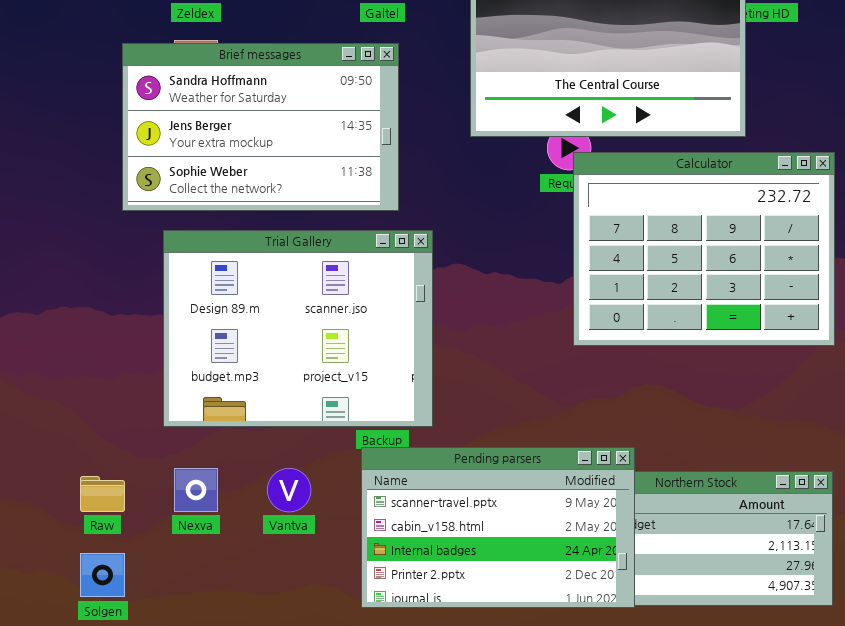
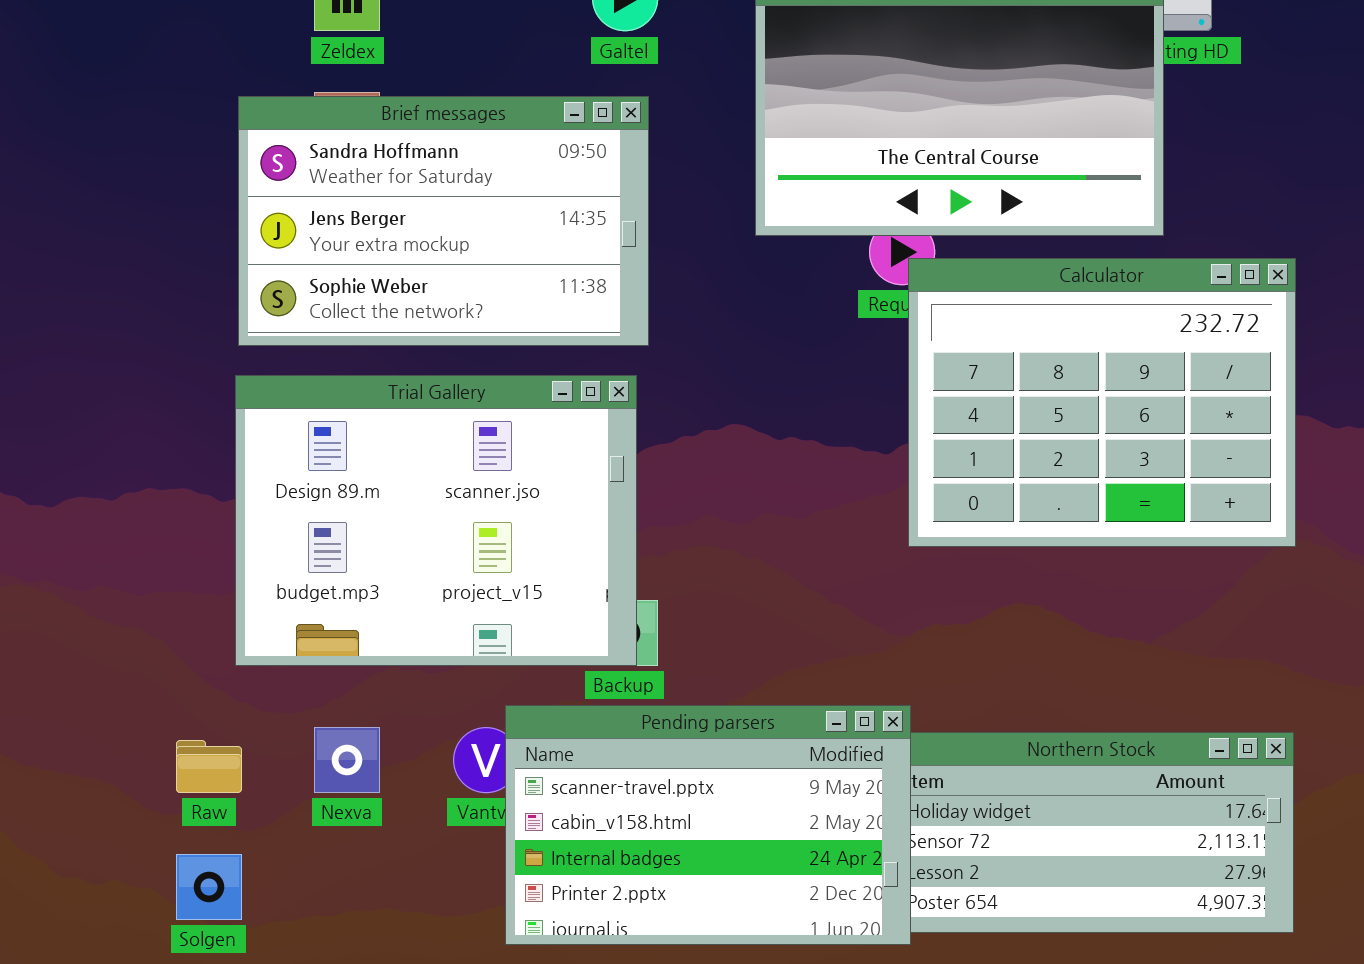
Trial Gallery: [163,230,433,427] -> [235,375,637,666], moved
Pending parsers: [361,447,635,608] -> [505,705,911,945], moved

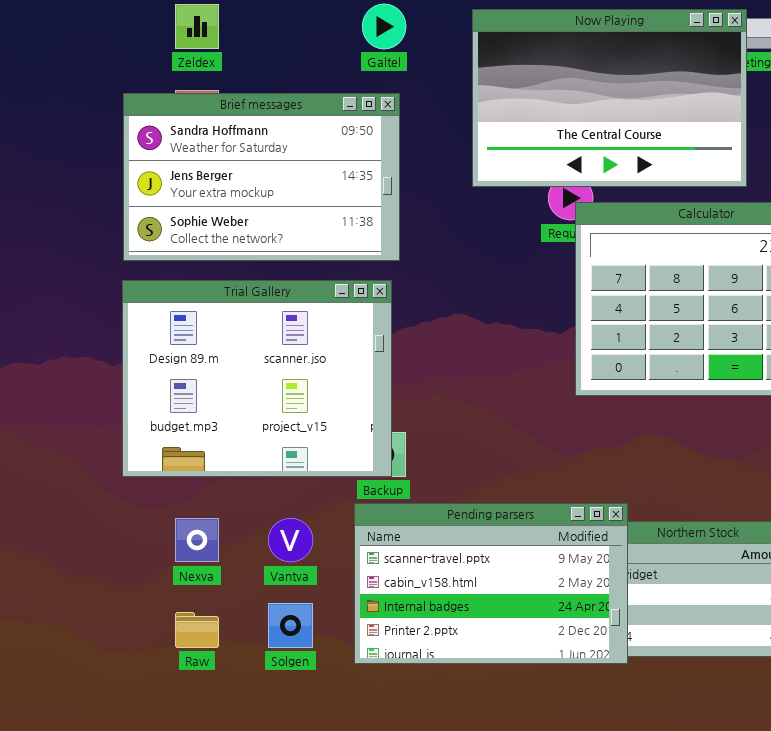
Pending parsers: [505,705,911,945] -> [354,503,628,664], moved
Raw: [176,740,242,793] -> [175,612,219,648], moved
Solgen: [176,854,242,920] -> [268,603,313,648], moved

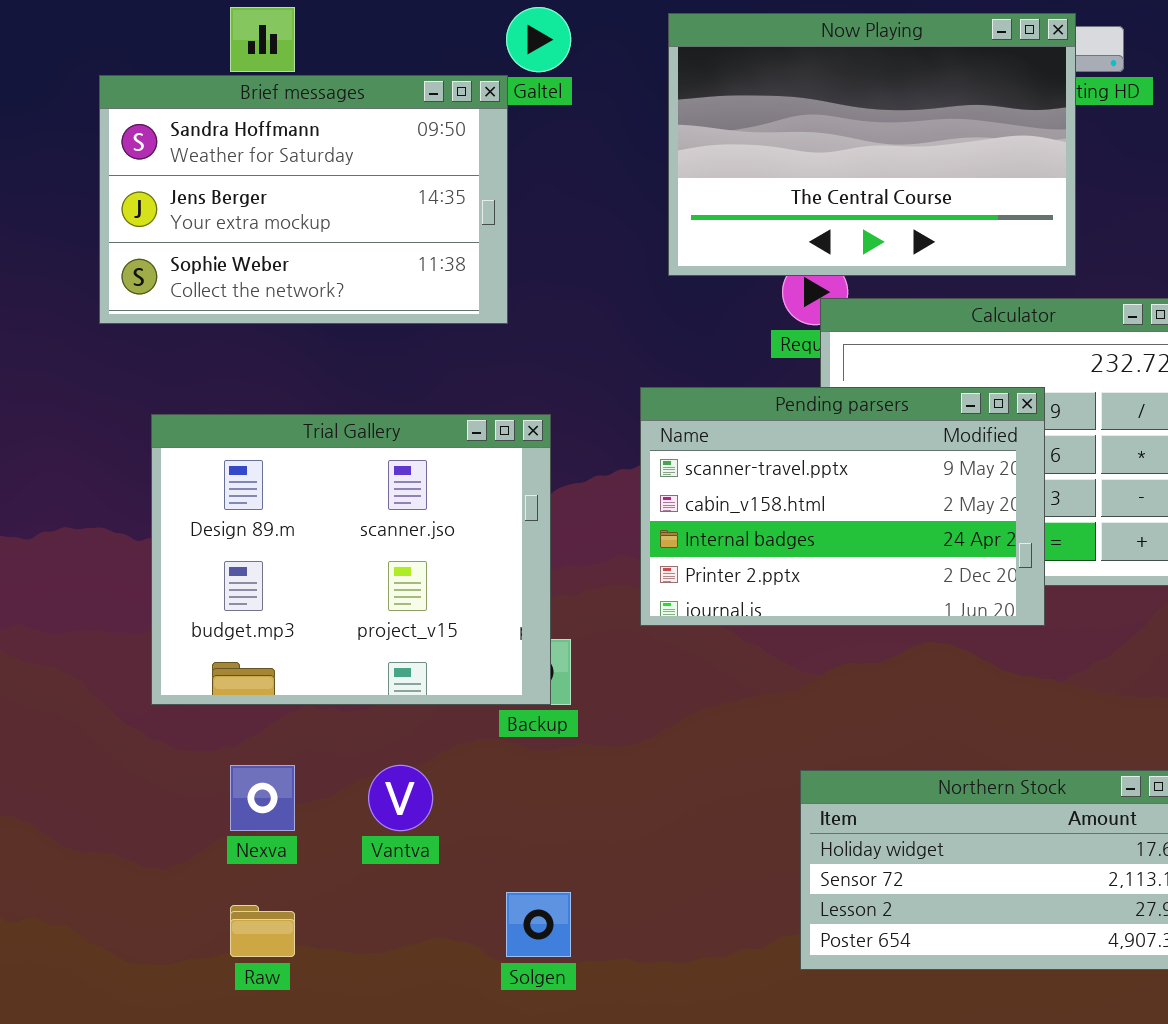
Brief messages: [123,93,400,261] -> [99,75,508,324], moved
Pending parsers: [354,503,628,664] -> [640,387,1045,626], moved
Solgen: [268,603,313,648] -> [506,892,571,957], moved

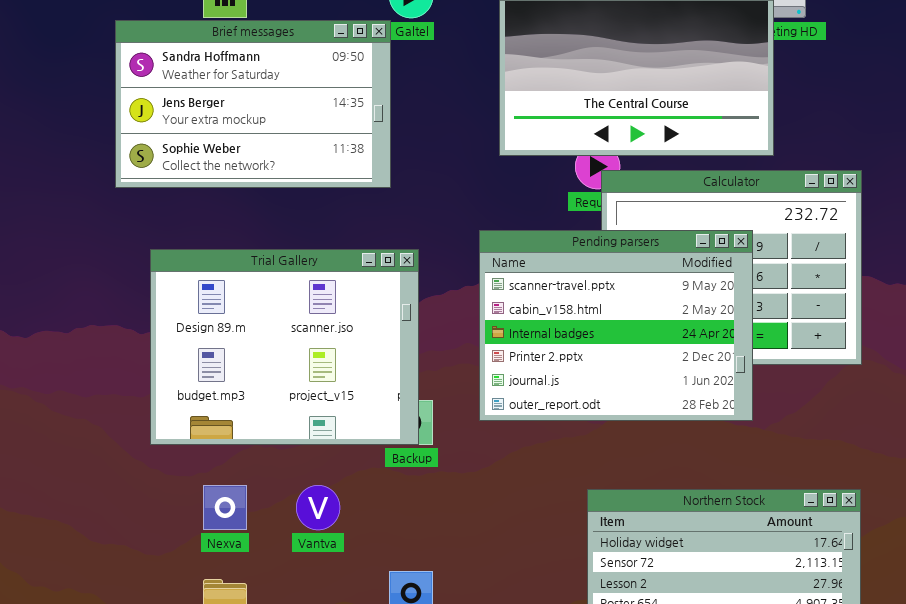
Pending parsers: [640,387,1045,626] -> [479,230,753,421], resized

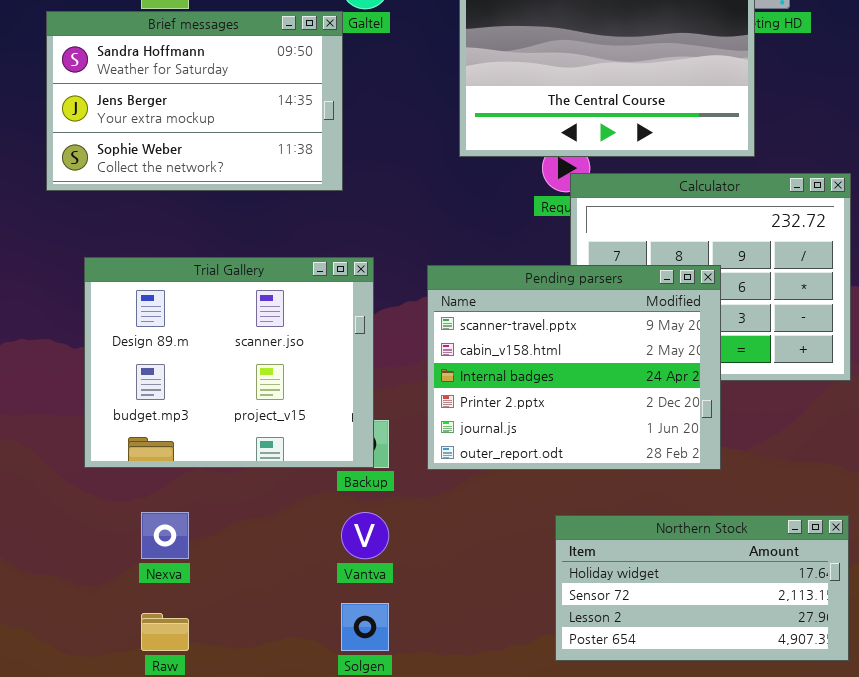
Pending parsers: [479,230,753,421] -> [427,265,721,470], moved
Vantva: [296,485,340,530] -> [341,512,389,559], moved

